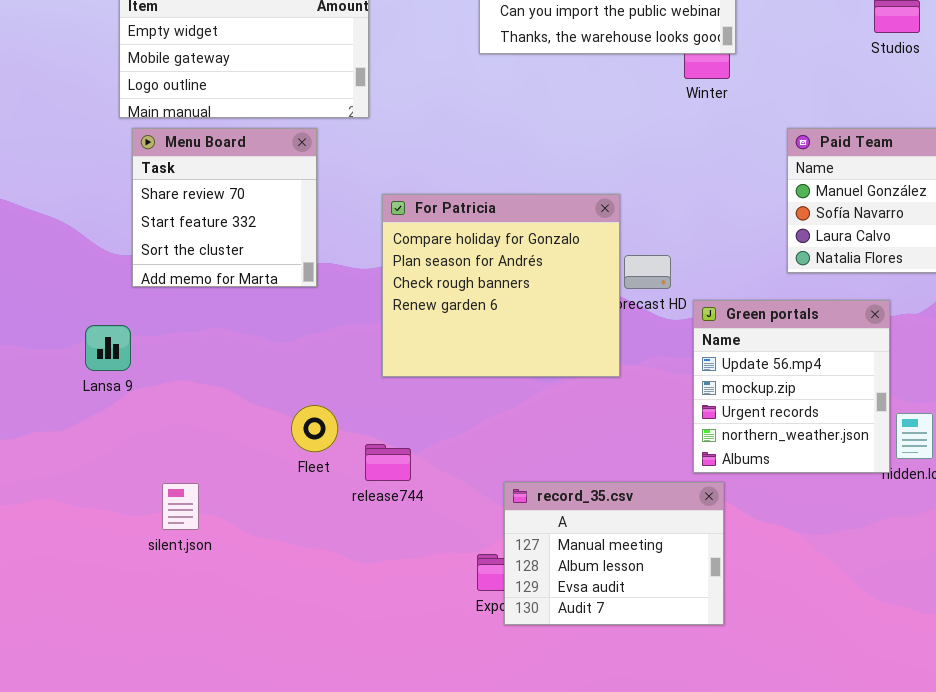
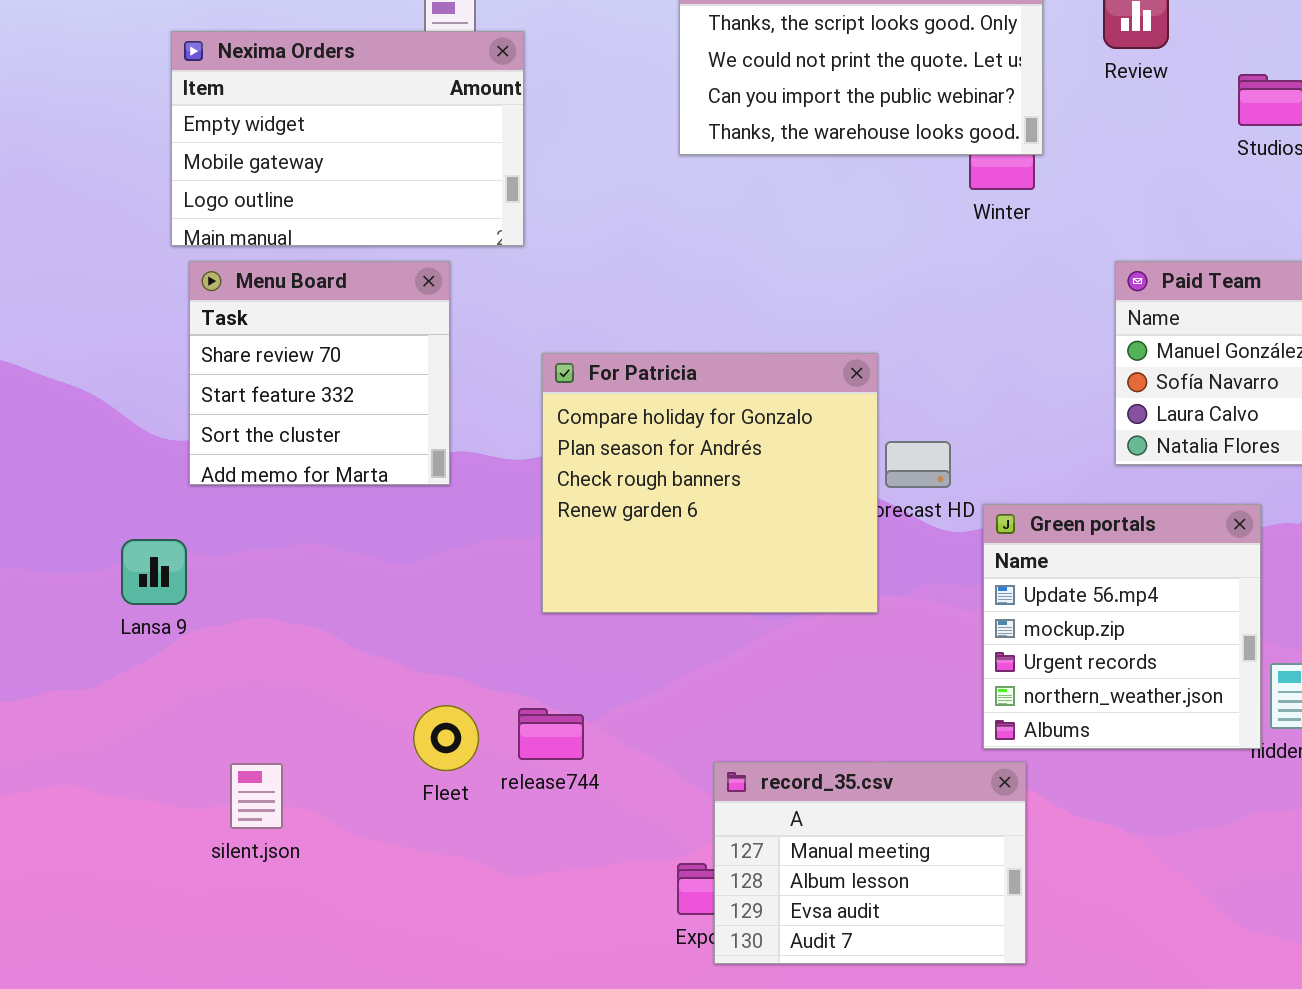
Fleet: [291,405,338,452] -> [413,705,479,771], moved

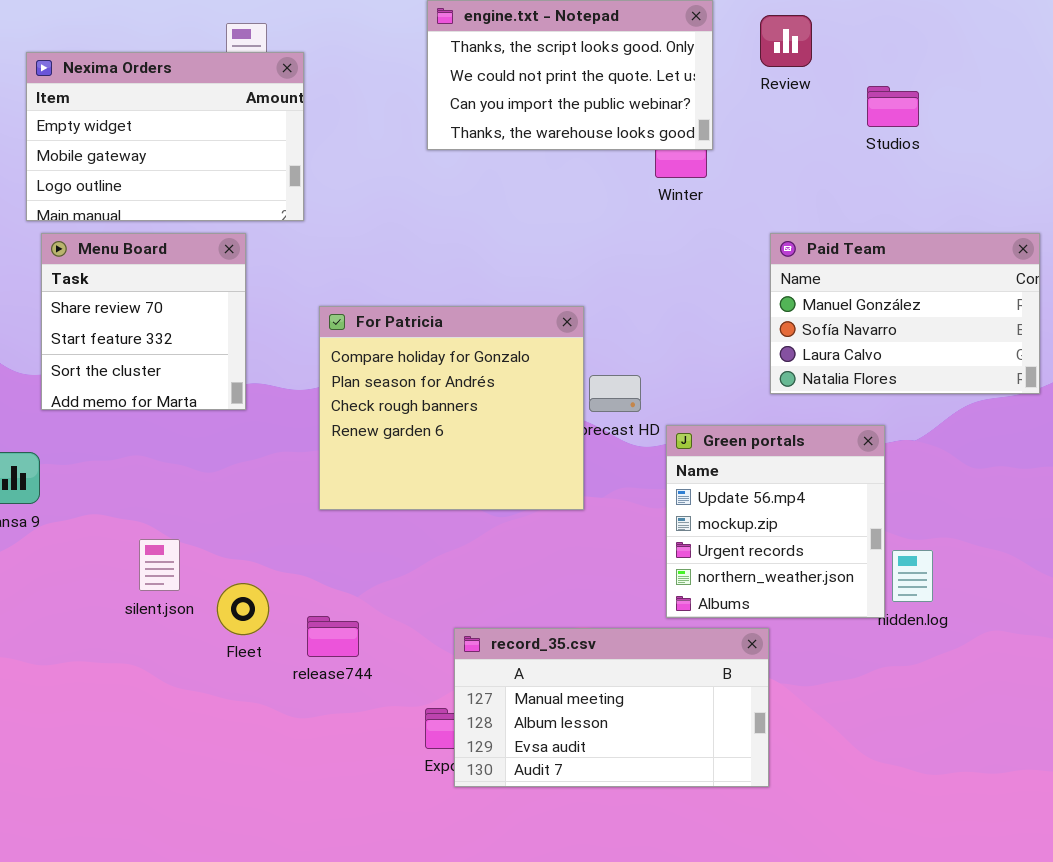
release744: [518,708,584,760] -> [307,616,359,657], moved
record_35.csv: [714,762,1026,964] -> [454,628,769,787], resized
silent.json: [230,763,283,829] -> [139,539,180,591], moved

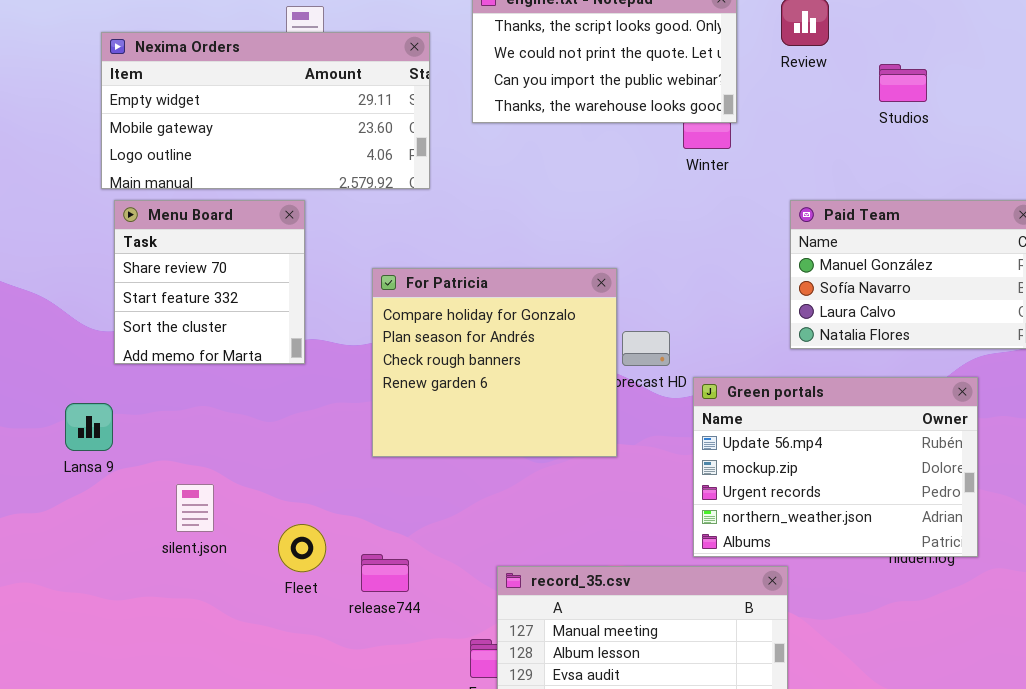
Nexima Orders: [26,52,304,221] -> [101,32,430,189], resized
Green portals: [666,425,885,618] -> [693,377,978,557], resized
silent.json: [139,539,180,591] -> [176,484,214,532], moved

